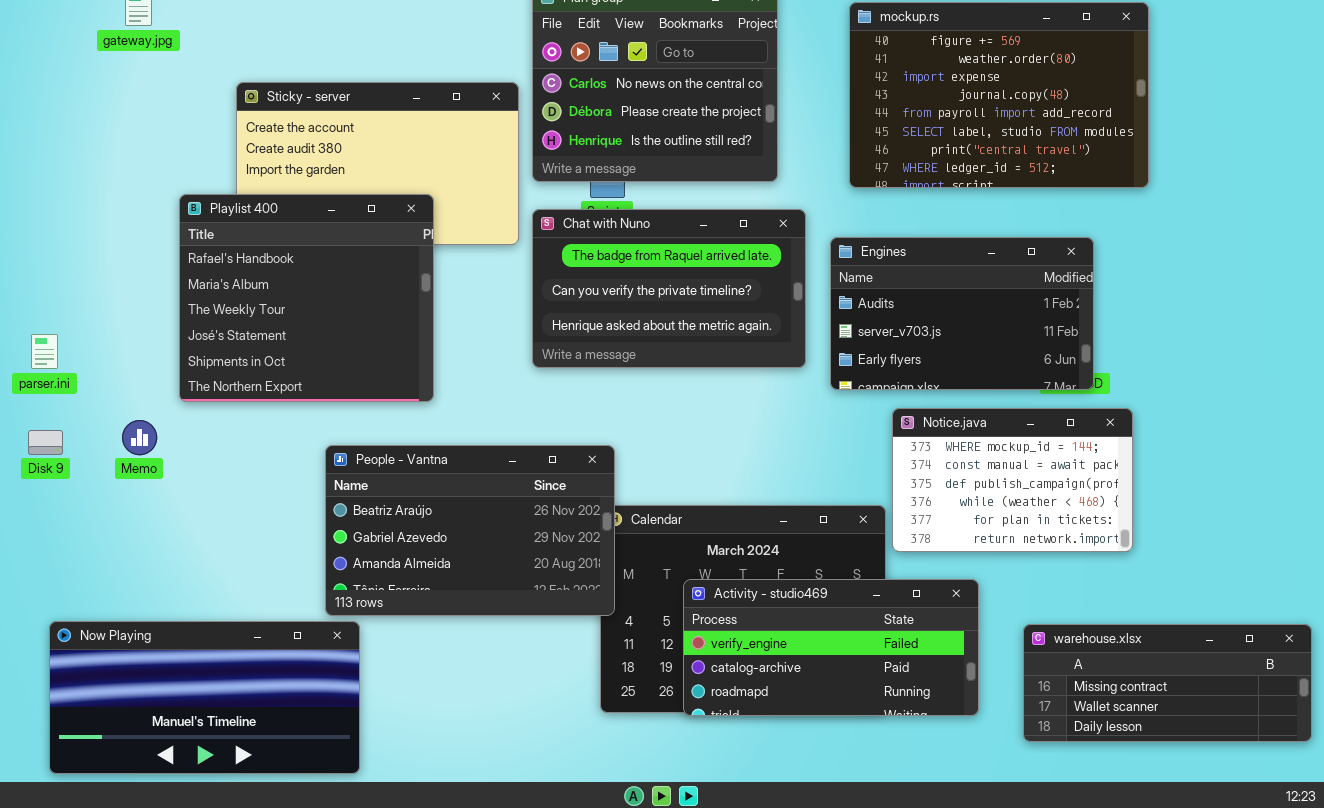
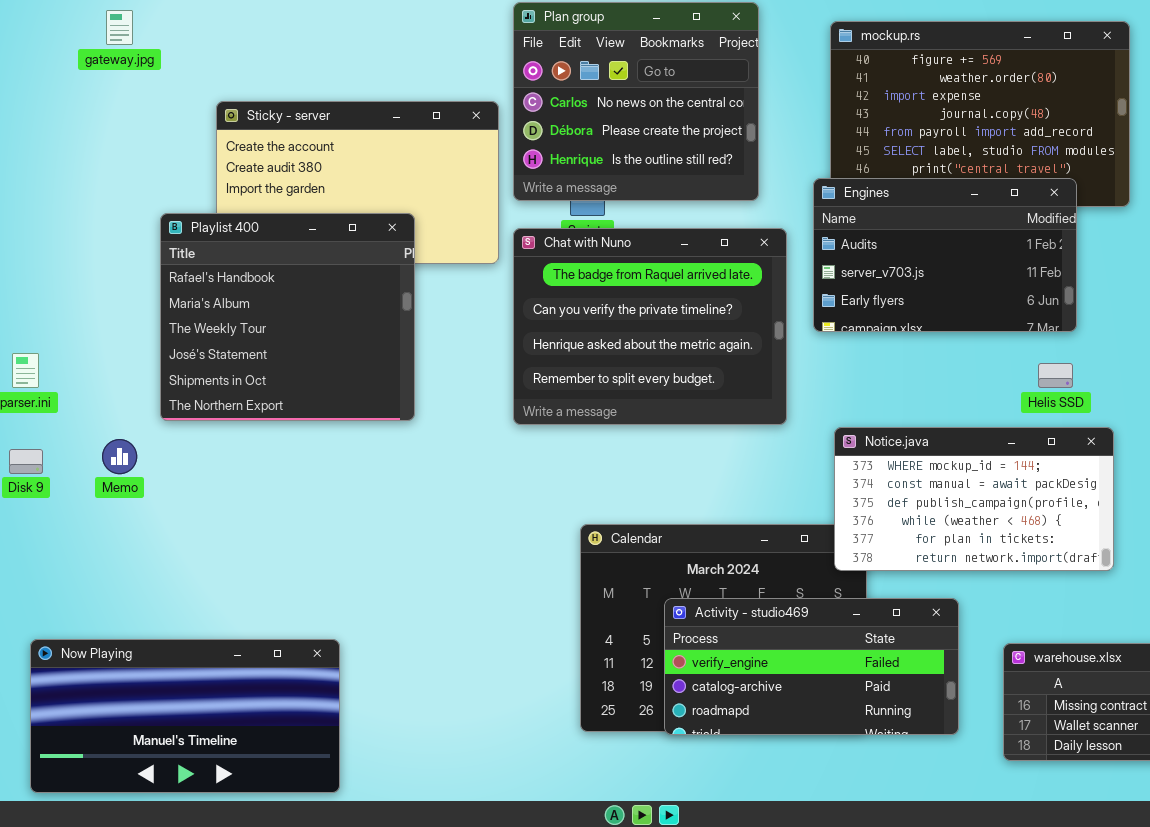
Chat with Nuno: [532,209,806,368] -> [513,228,787,425], resized
Engines: [830,237,1094,390] -> [813,178,1077,332], moved
Notice.java: [892,408,1133,552] -> [834,427,1114,571], resized
People - Vantna: [325,445,615,616] -> none, closed

